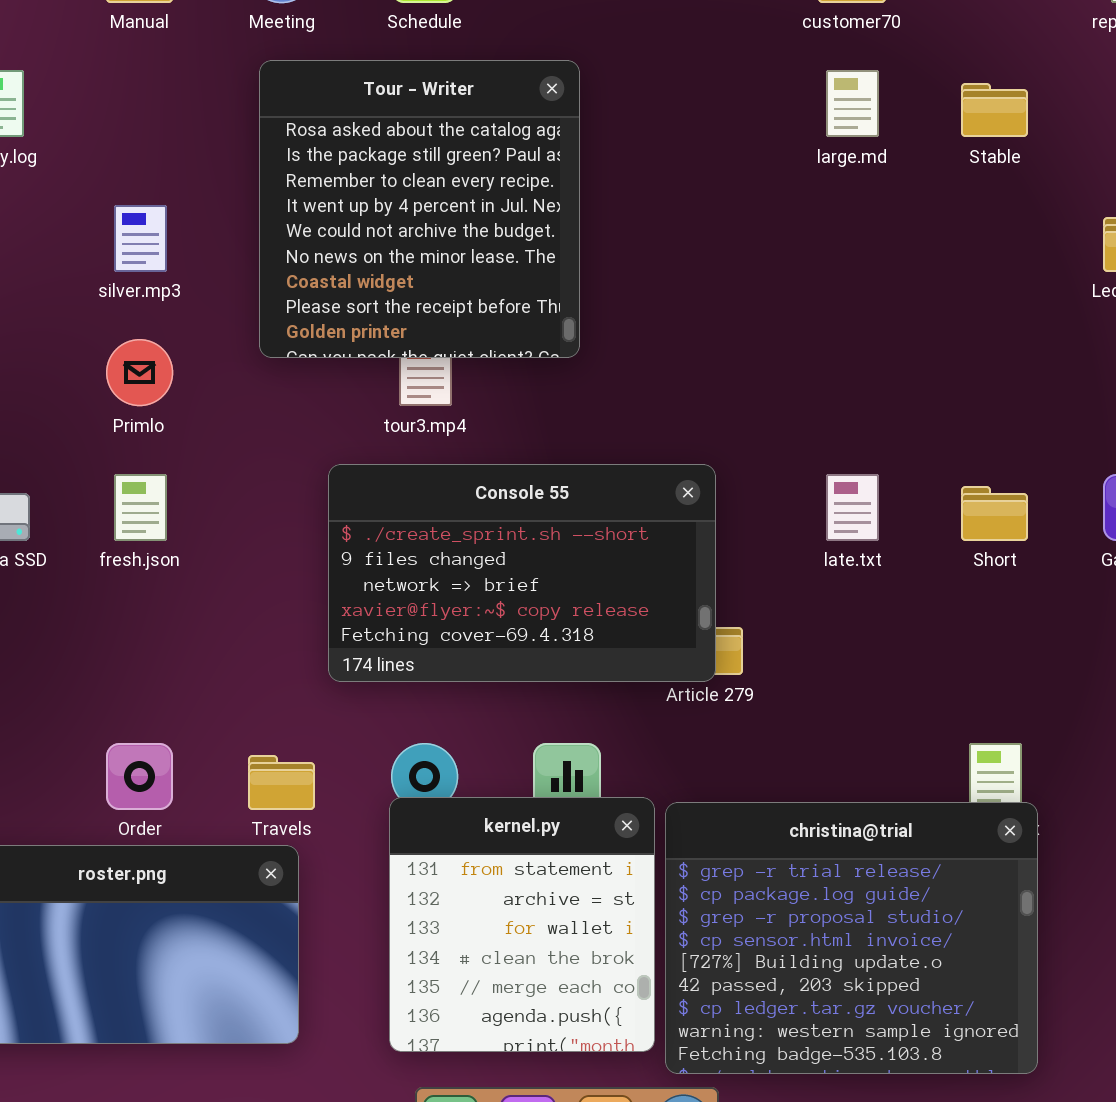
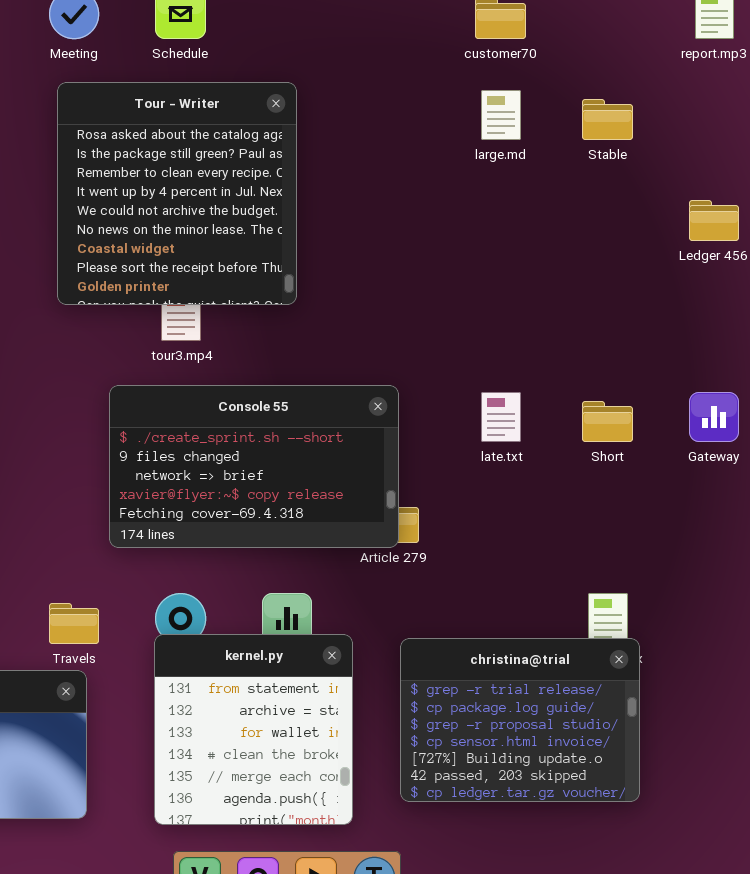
christina@trial: [665,802,1038,1074] -> [400,638,640,802], resized

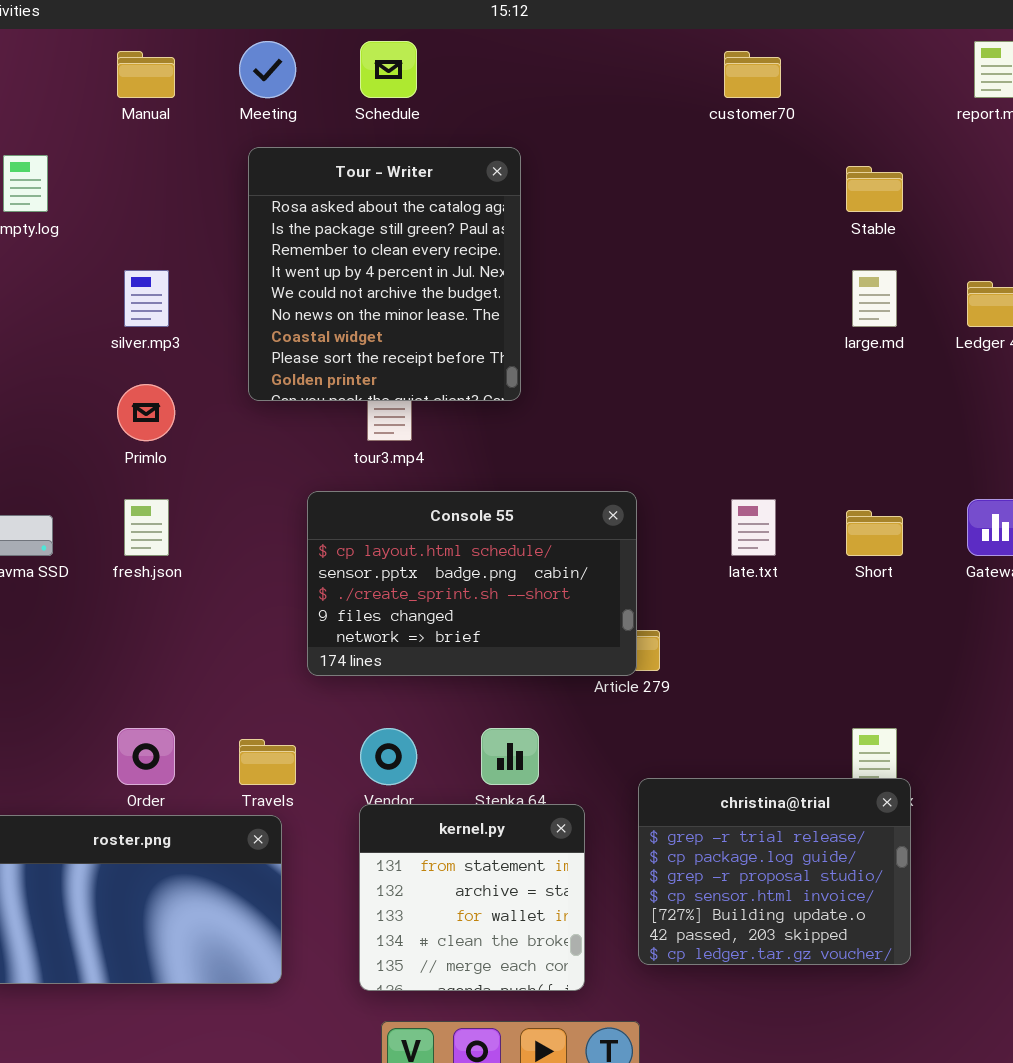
large.md: [481,90,521,140] -> [852,270,897,327], moved
Console 55: [109,385,399,548] -> [307,491,637,676], scrolled up 2 rows
kernel.py: [154,634,353,825] -> [359,804,585,991], resized

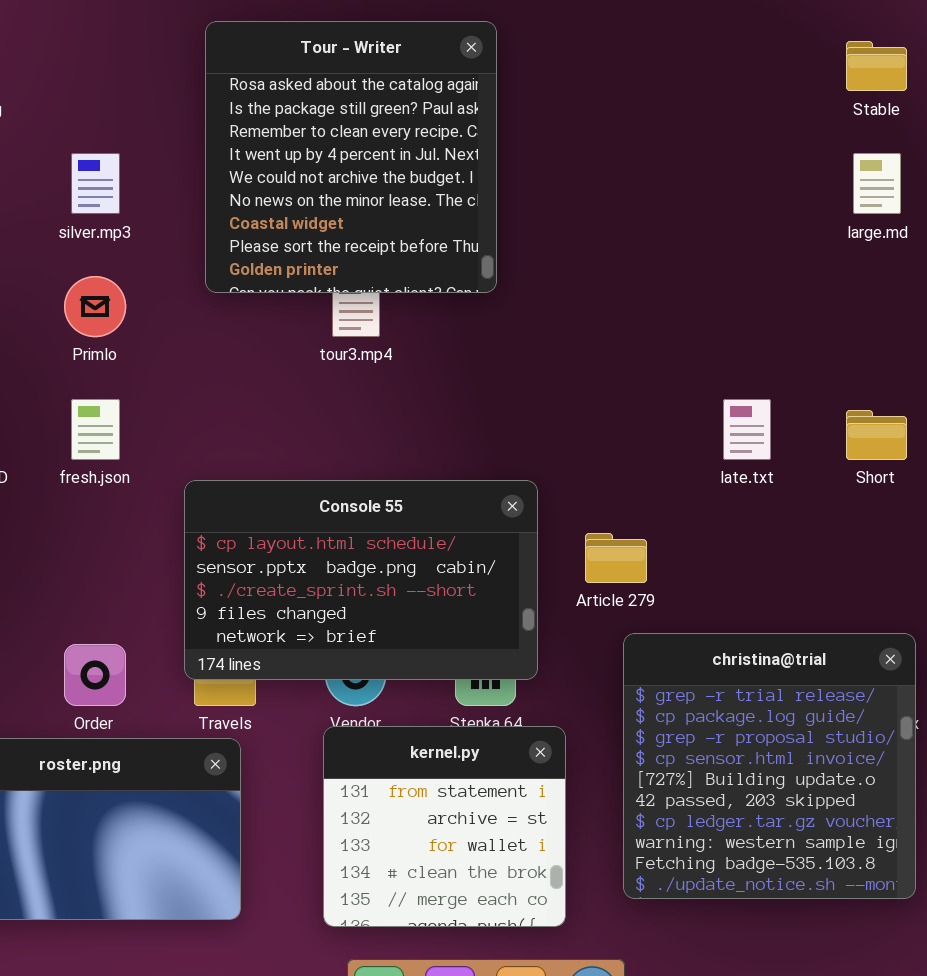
Console 55: [307,491,637,676] -> [184,480,538,680], moved
christina@trial: [638,778,911,965] -> [623,633,916,899], resized

